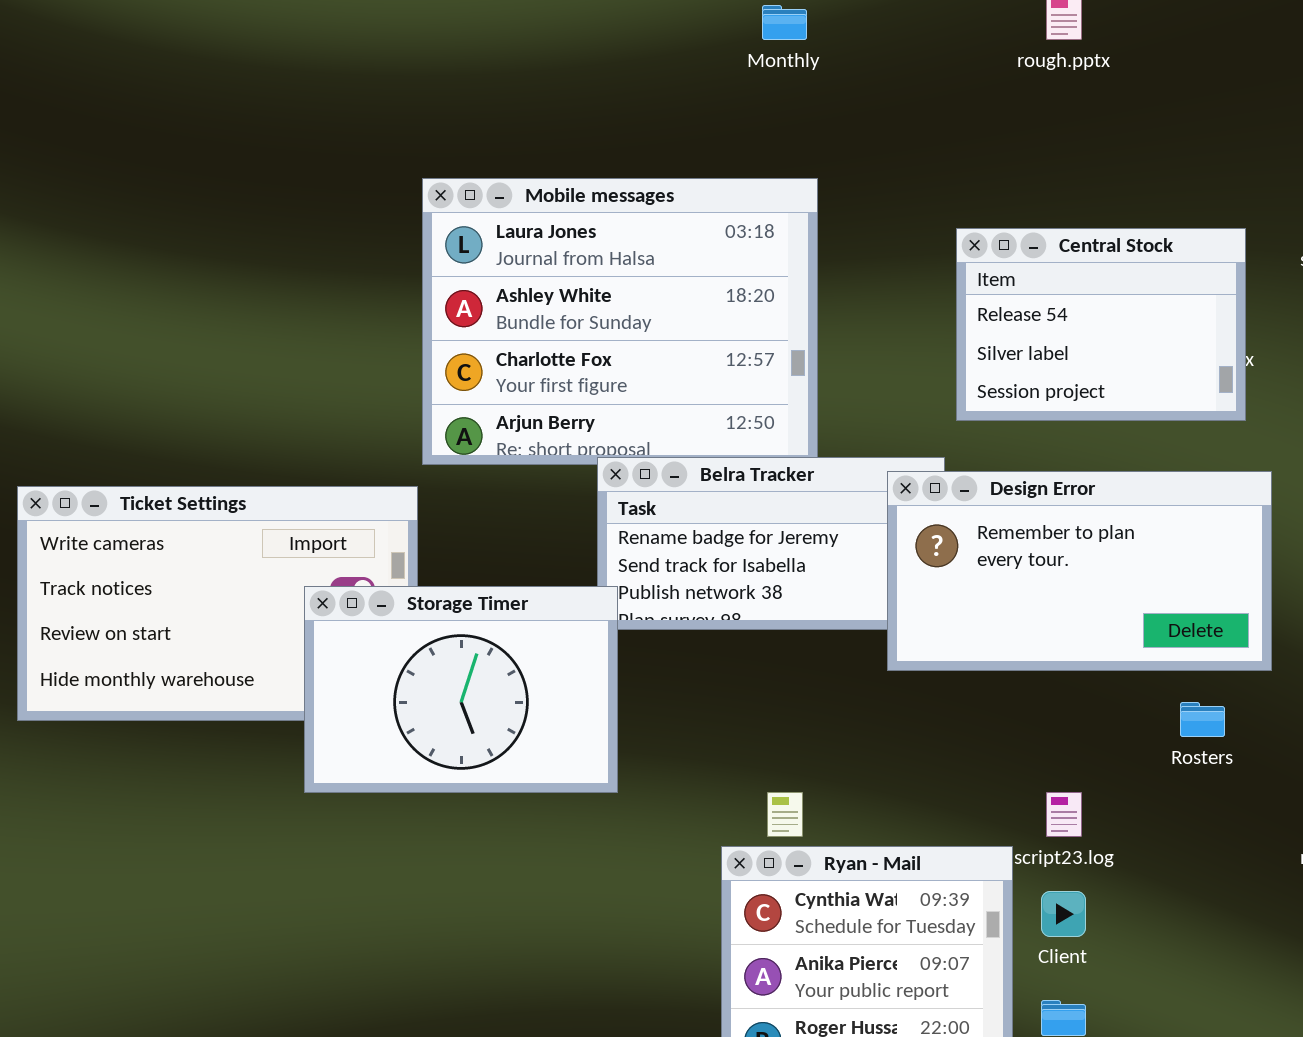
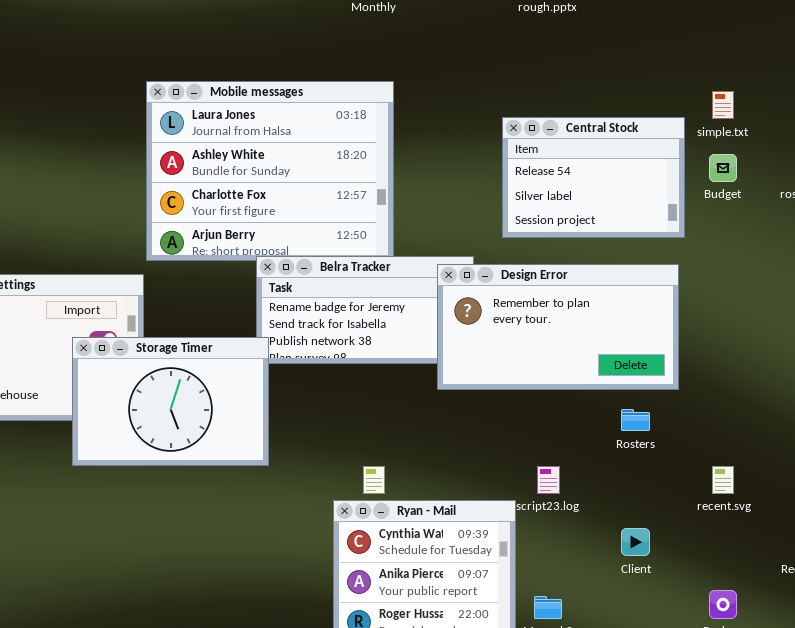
Central Stock: [956,228,1246,421] -> [502,117,685,238], moved
Client: [1041,891,1086,937] -> [621,528,650,556], moved

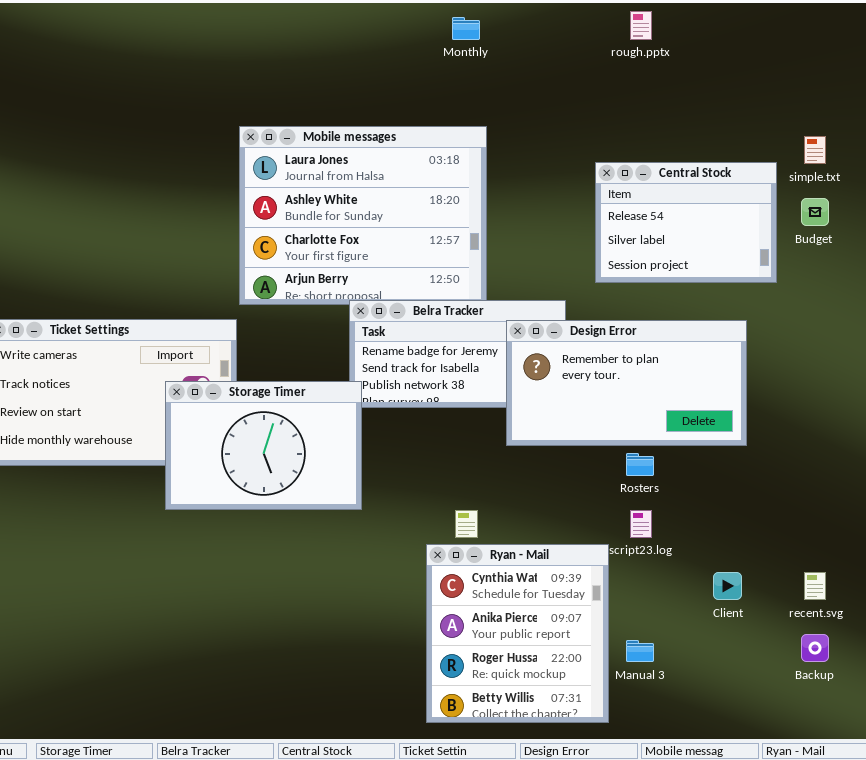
Design Error: [437,264,679,390] -> [506,320,747,446], moved
Rosters: [621,409,650,431] -> [626,453,654,476], moved
recent.svg: [712,466,734,494] -> [804,572,826,600], moved

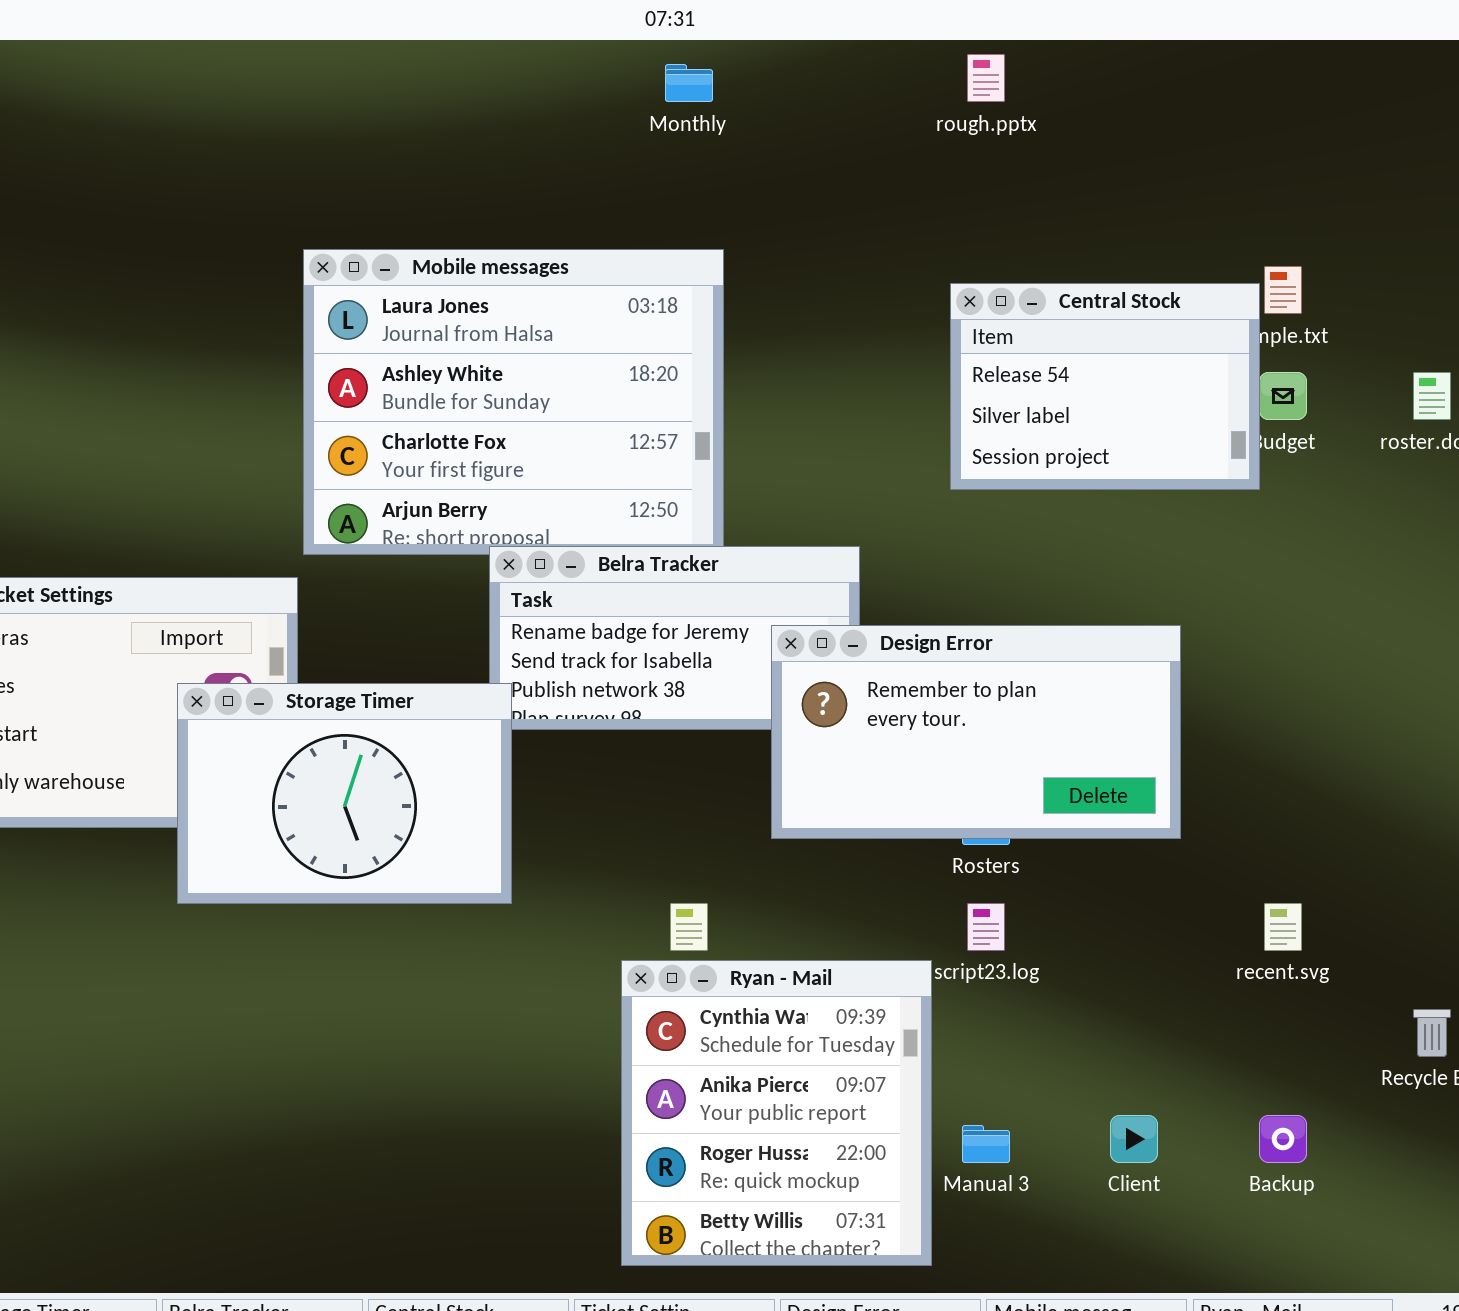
Central Stock: [595,162,777,283] -> [950,283,1260,490], moved
Design Error: [506,320,747,446] -> [771,625,1181,839], moved
Client: [713,572,742,600] -> [1110,1115,1158,1163], moved
recent.svg: [804,572,826,600] -> [1264,903,1302,951], moved

